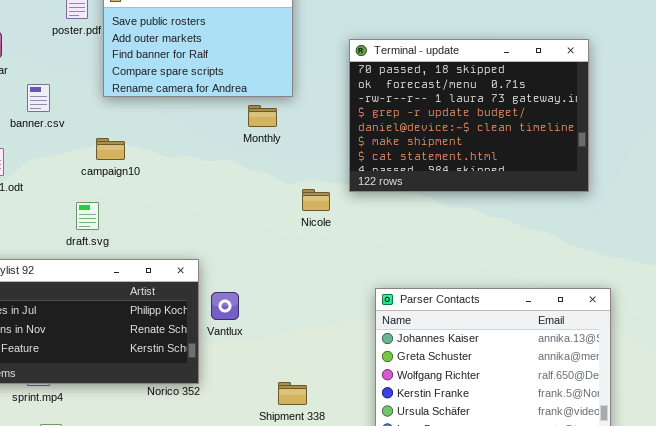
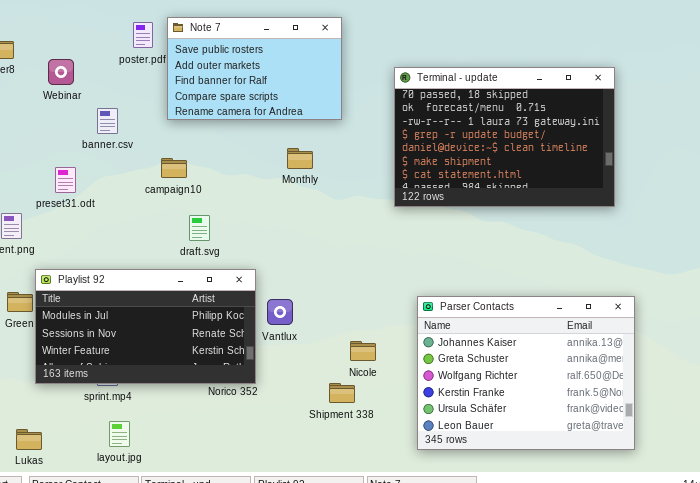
Monthly: [248,105,277,127] -> [287,148,313,169], moved
Nicole: [302,189,330,211] -> [350,341,376,361], moved
draft.svg: [76,202,99,230] -> [189,215,210,241], moved

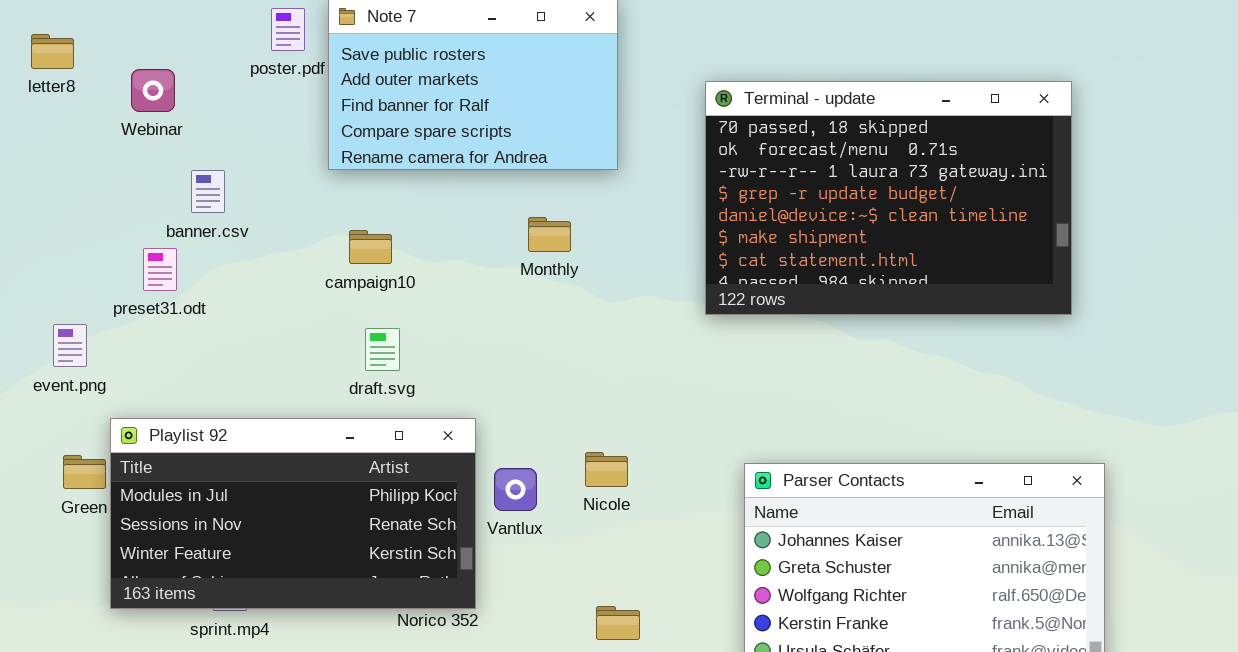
banner.csv: [97,108,118,134] -> [191,170,225,213], moved
campaign10: [161,158,187,178] -> [349,230,392,264], moved
Nicole: [350,341,376,361] -> [585,452,628,487], moved

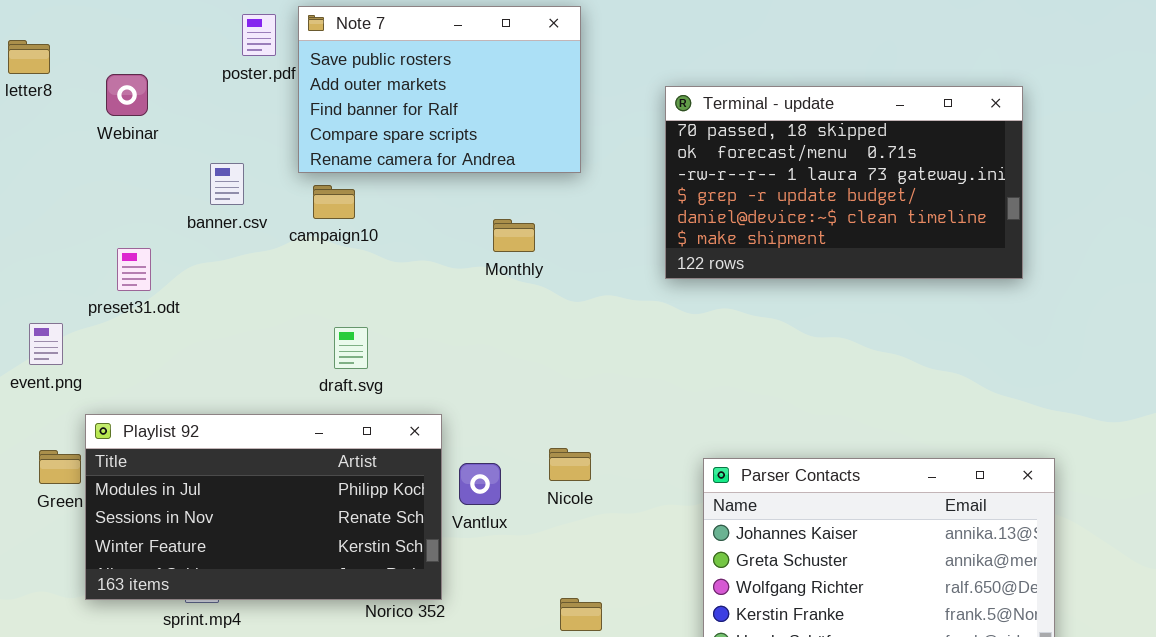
Terminal - update: [705,81,1072,315] -> [665,86,1023,279], resized
banner.csv: [191,170,225,213] -> [210,163,244,205], moved
campaign10: [349,230,392,264] -> [313,185,355,219], moved

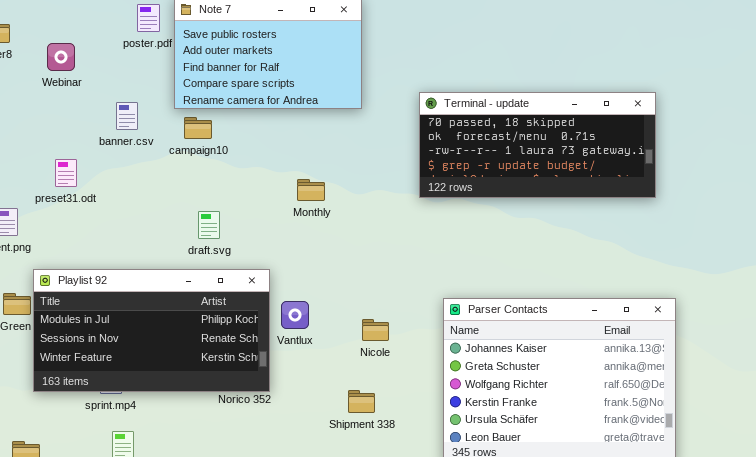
Terminal - update: [665,86,1023,279] -> [419,92,656,198], moved, resized
Monthly: [493,219,535,252] -> [297,179,325,201], moved
Nicole: [549,448,591,481] -> [362,319,389,341], moved

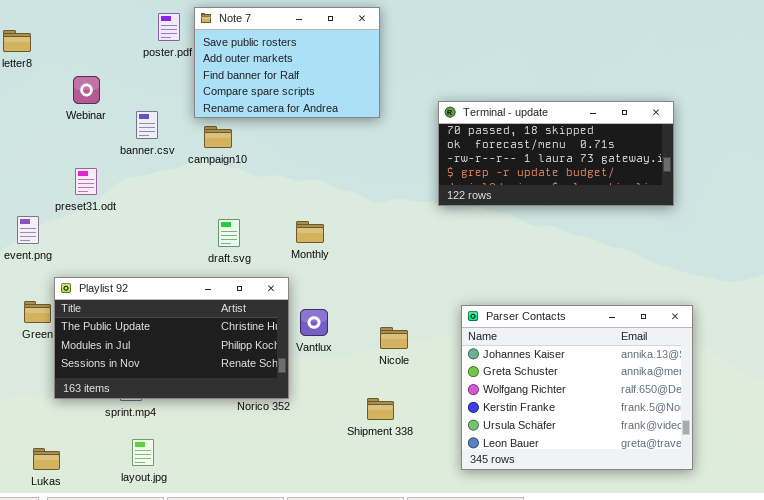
Webinar: [47,43,75,71] -> [73,76,100,104], moved
Monthly: [297,179,325,201] -> [296,221,324,243], moved
Playlist 92: [33,269,270,392] -> [54,277,289,399], scrolled up 1 row

